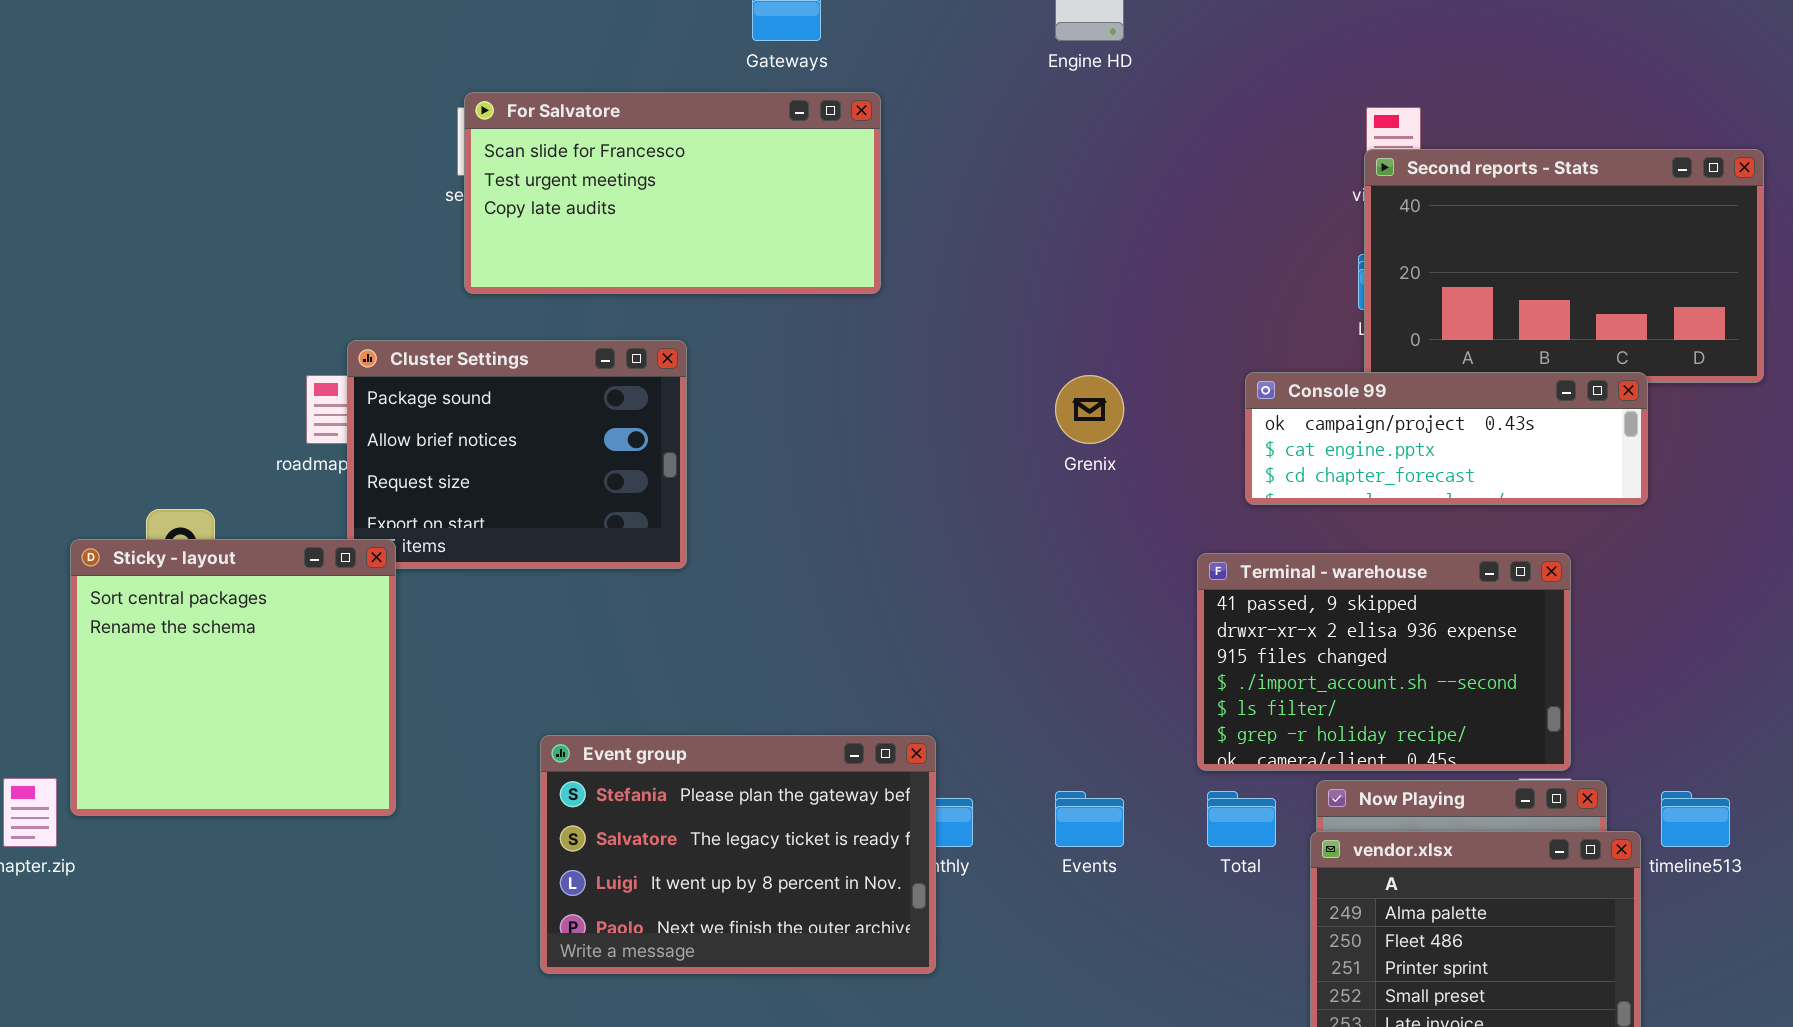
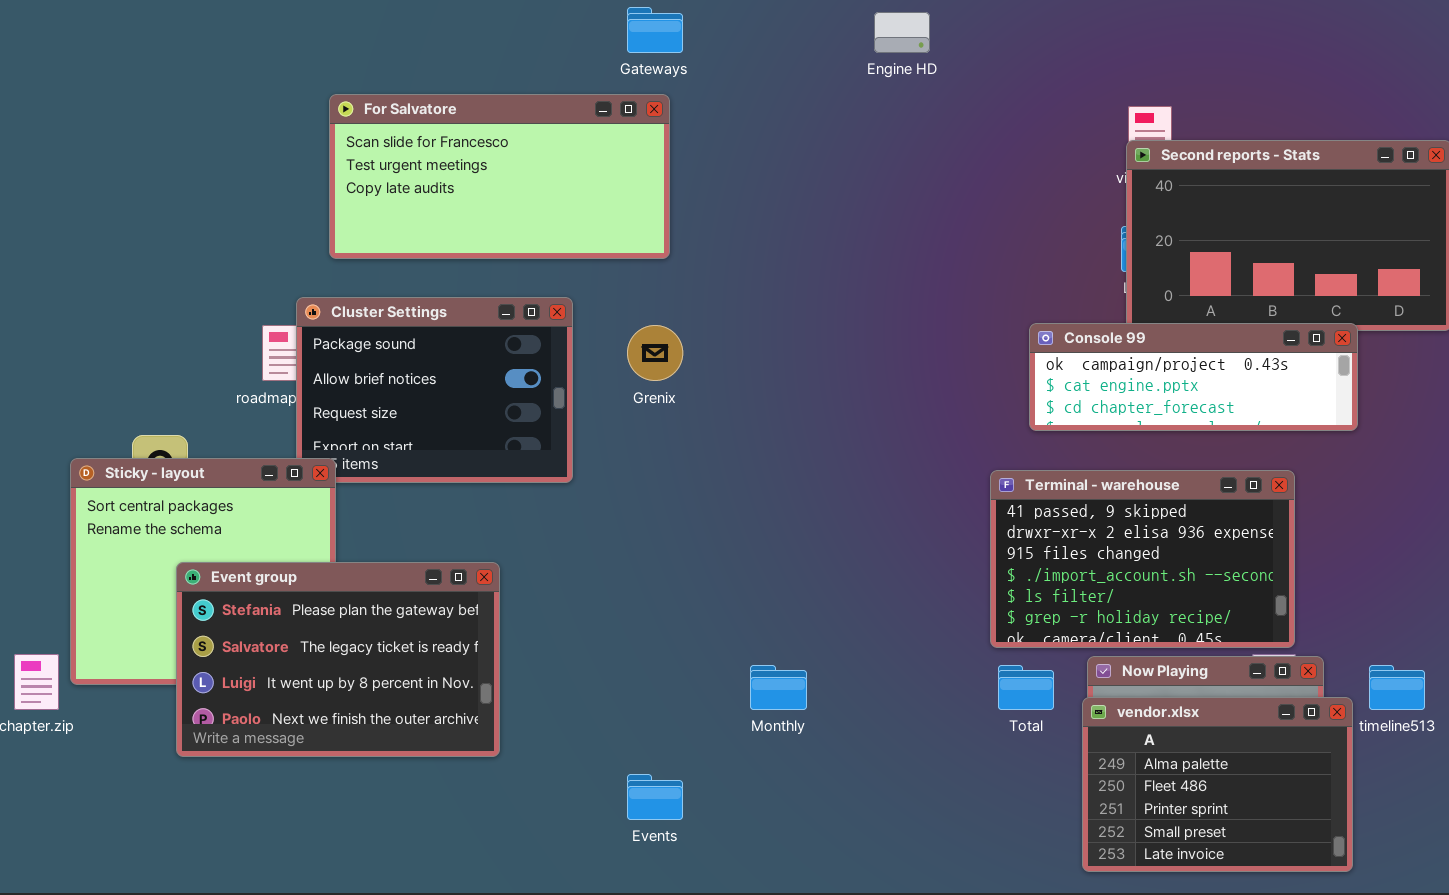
For Salvatore: [464,92,881,294] -> [329,94,670,259], moved
Grenix: [1055,375,1124,444] -> [627,325,683,381], moved
Event group: [540,735,936,974] -> [176,562,500,757], moved
Events: [1055,791,1124,847] -> [627,774,683,820], moved

